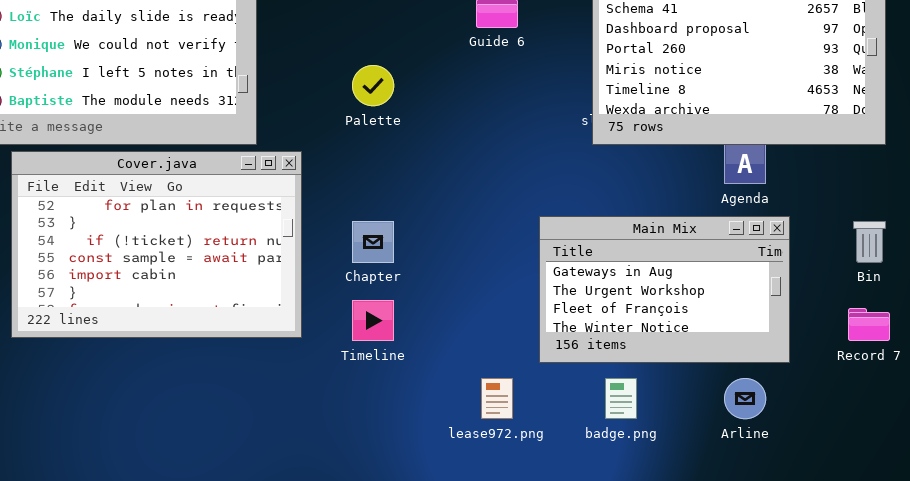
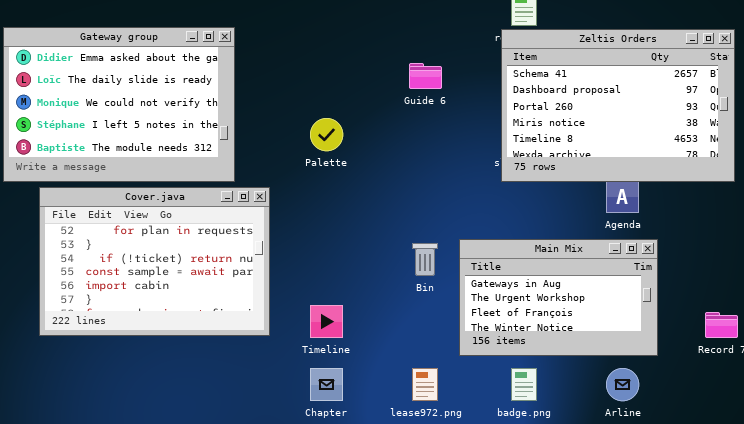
Chapter: [352,221,394,263] -> [310,368,343,401], moved
Bin: [853,221,886,263] -> [412,243,438,276], moved

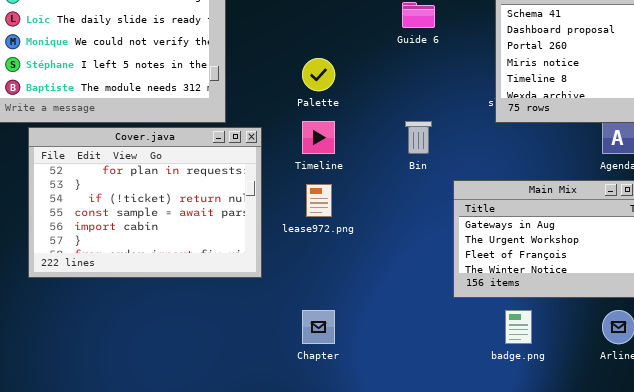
Bin: [412,243,438,276] -> [405,121,432,154], moved
Timeline: [310,305,343,338] -> [302,121,335,154], moved
lease972.png: [412,368,438,401] -> [306,184,332,217], moved

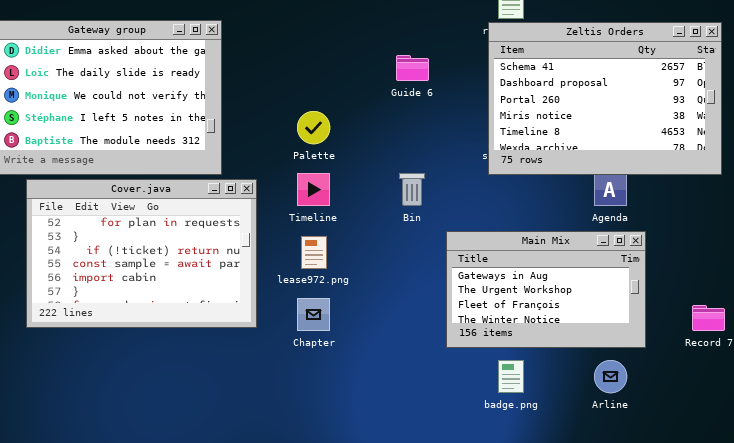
Chapter: [302,310,335,344] -> [297,298,330,331], moved

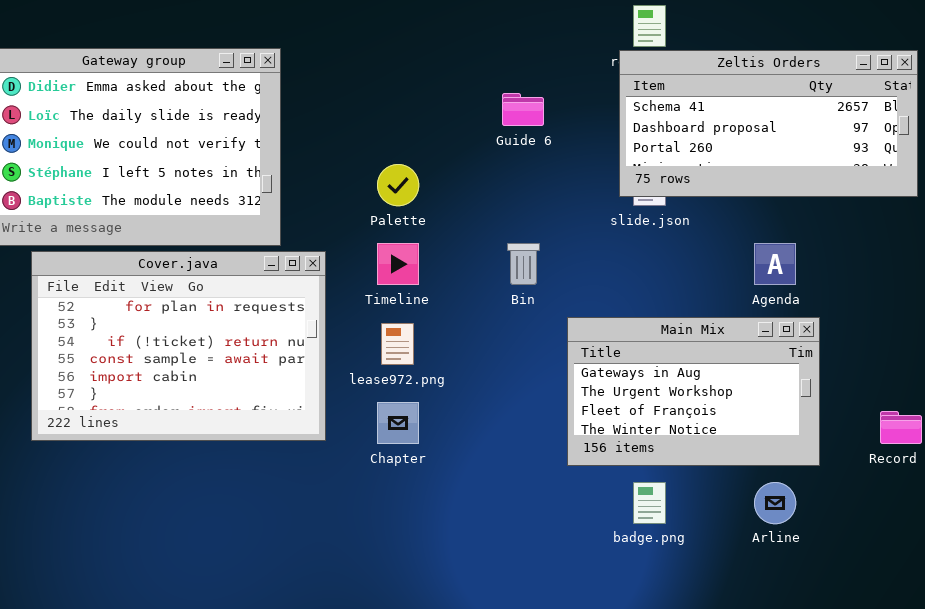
Zeltis Orders: [488,22,722,175] -> [619,50,918,197], resized

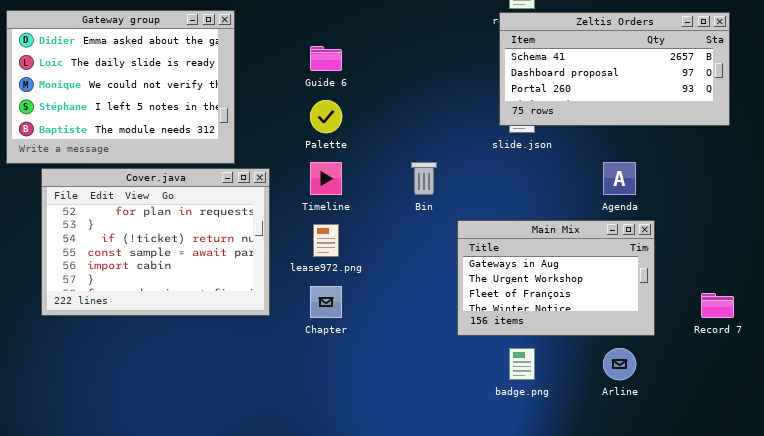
Guide 6: [502,93,544,126] -> [310,46,342,71], moved

